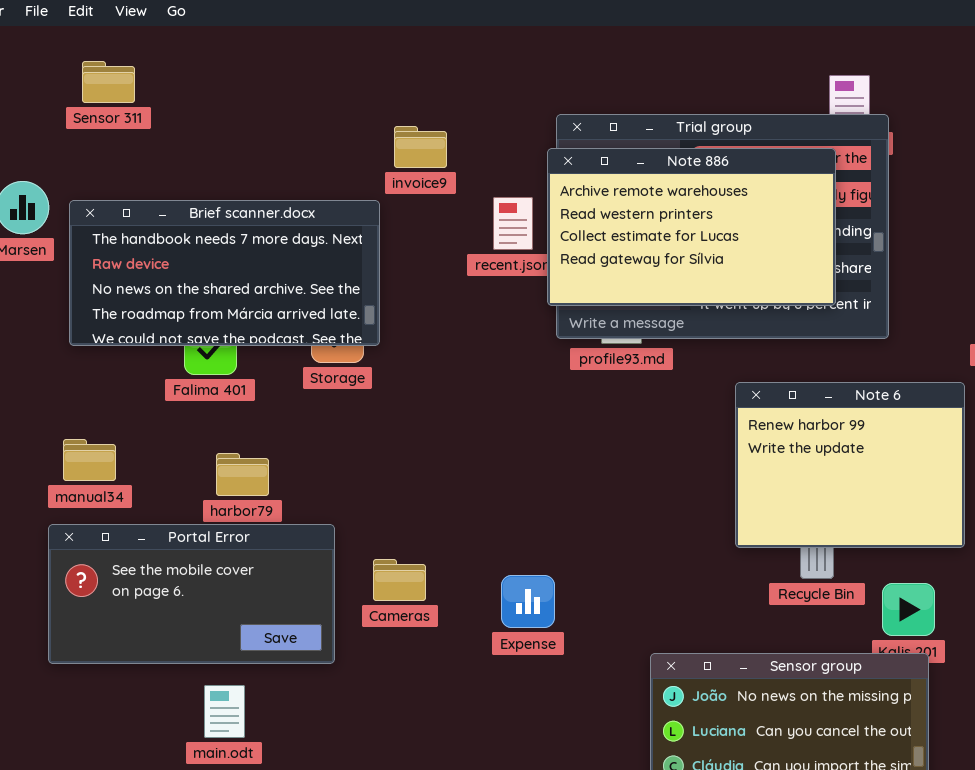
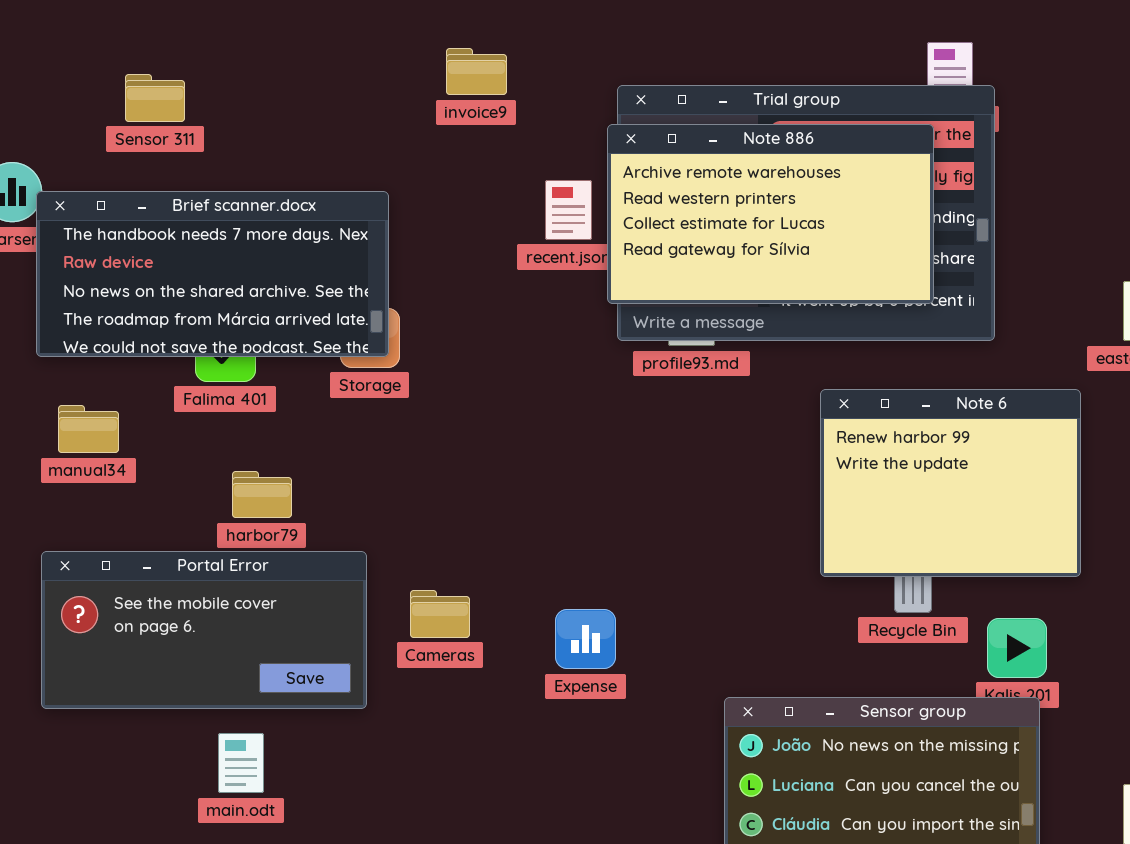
Sensor 311: [82,61,135,103] -> [125,74,185,122], moved
invoice9: [394,126,447,168] -> [446,48,507,95], moved
Brief scanner.docx: [69,200,380,346] -> [36,191,389,357], moved
manual34: [63,439,116,481] -> [58,405,119,453], moved

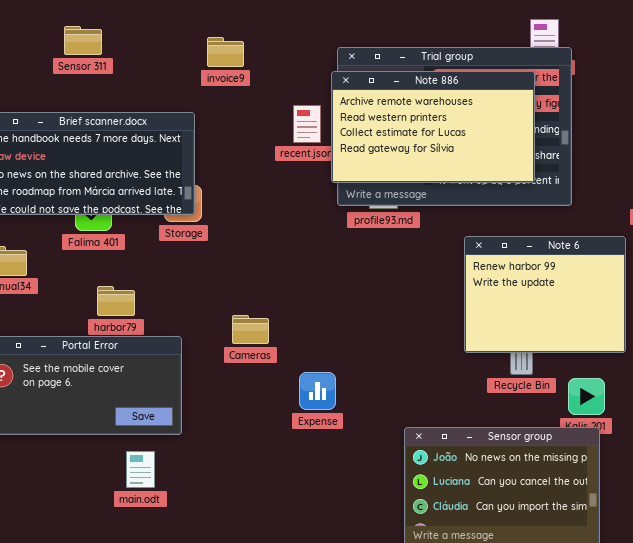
invoice9: [446,48,507,95] -> [207,37,244,67], moved
Sensor 311: [125,74,185,122] -> [64,26,102,55], moved
Cameras: [410,590,470,638] -> [232,315,269,344], moved
main.odt: [218,733,264,793] -> [126,451,155,488], moved

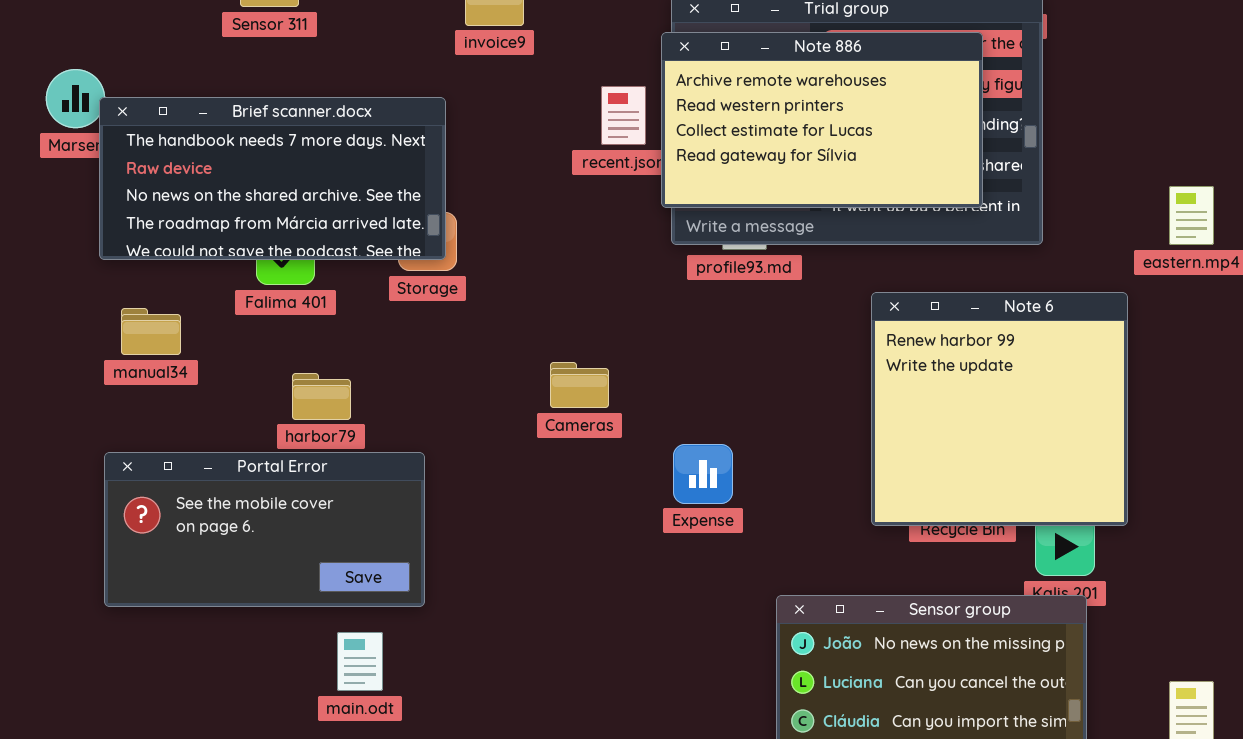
Note 6: [464,236,626,353] -> [871,292,1128,526], resized
Cameras: [232,315,269,344] -> [550,362,609,408], moved
Expense: [299,372,336,410] -> [673,444,733,504], moved

